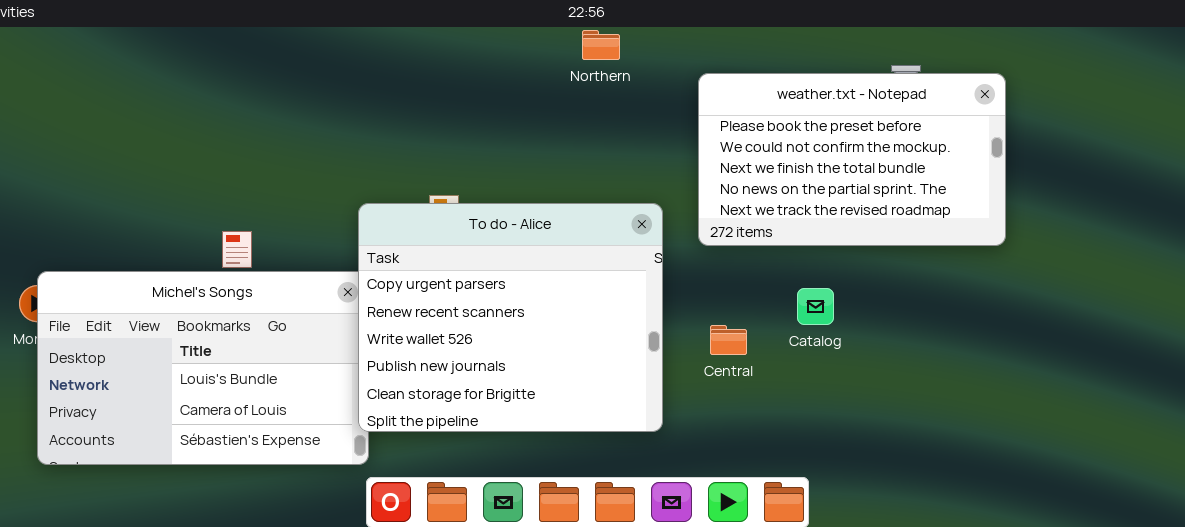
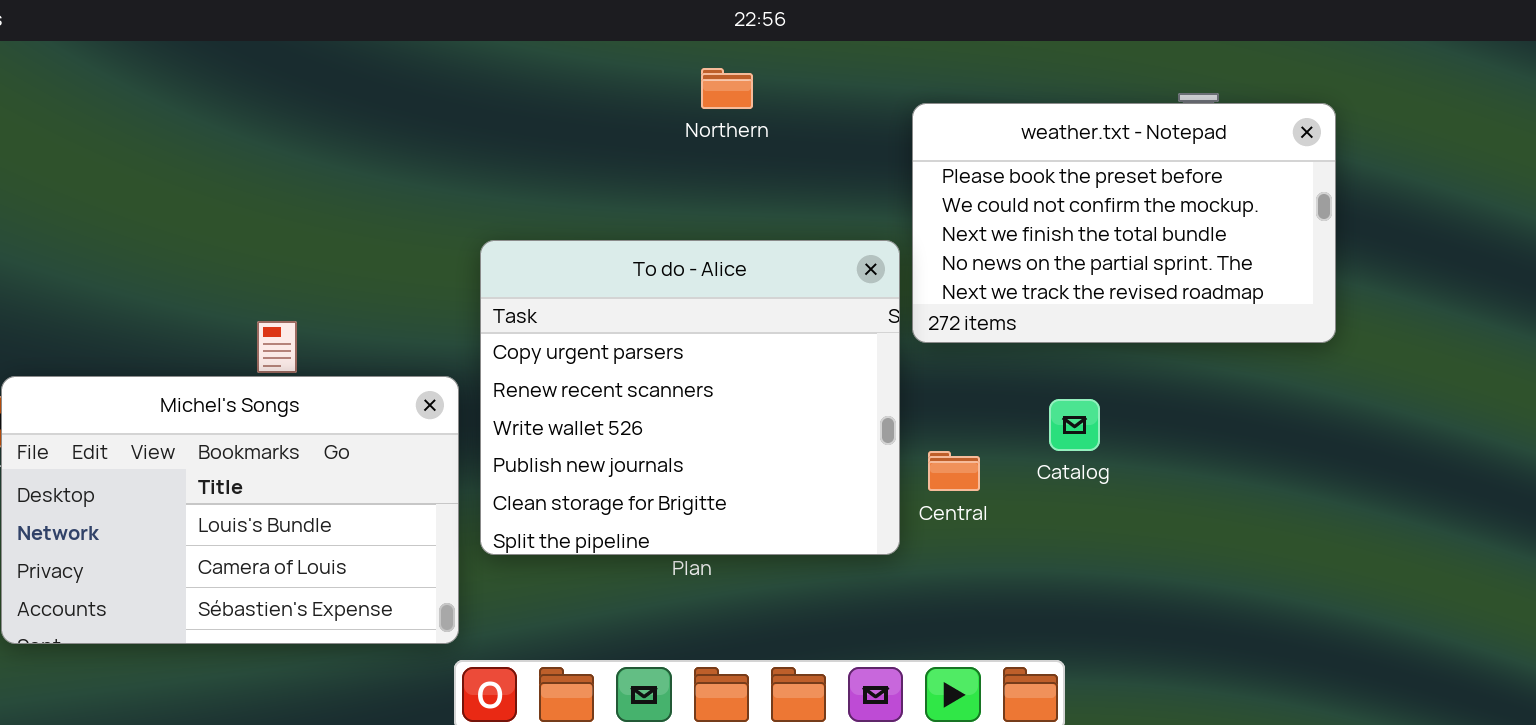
Northern: [582,30,620,60] -> [701,68,753,109], moved
To do - Alice: [358,203,663,432] -> [480,240,900,555], moved

